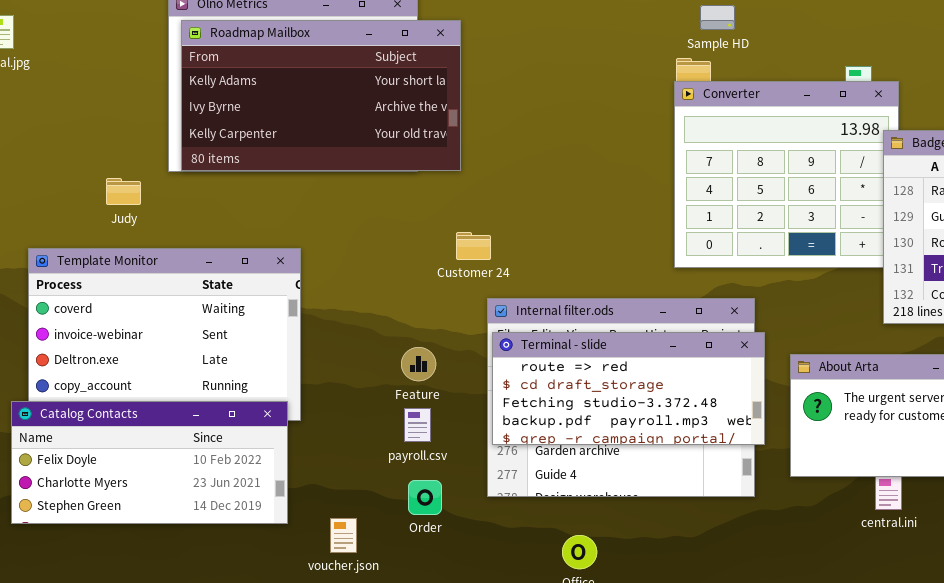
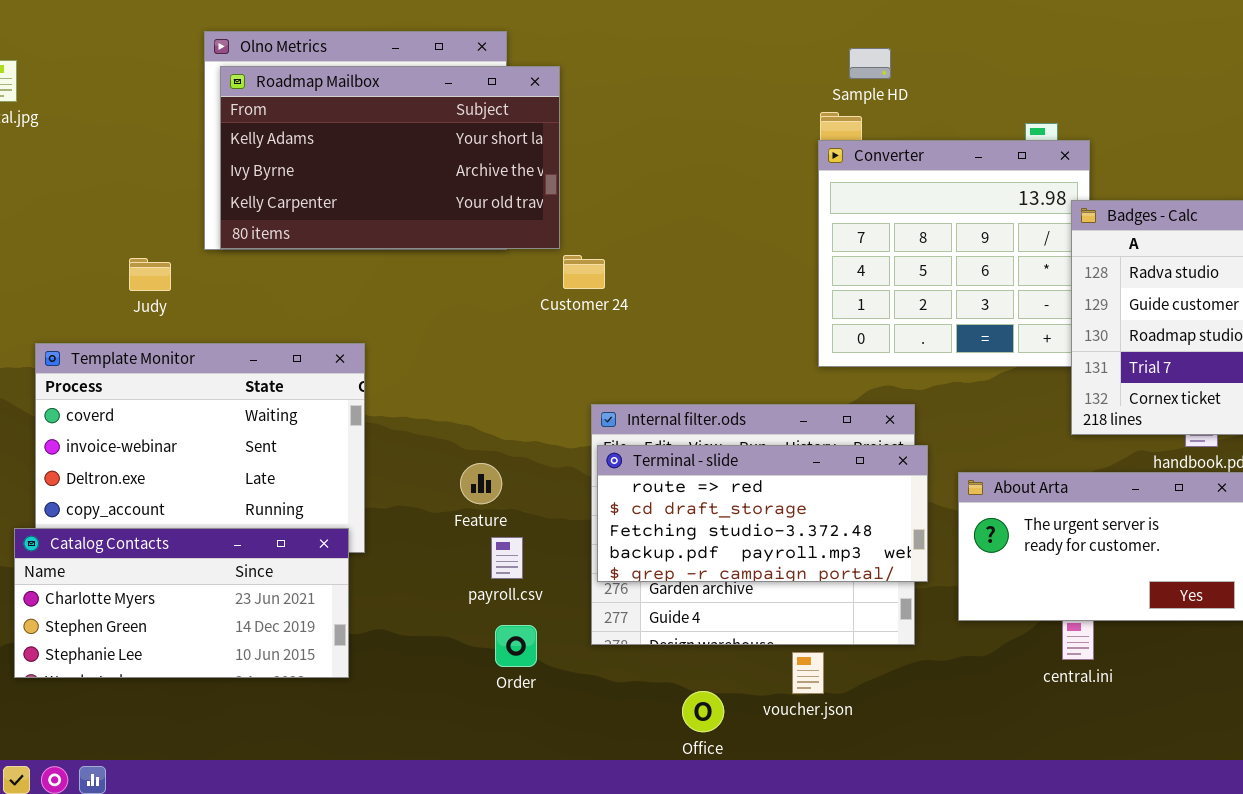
Customer 24: [456,232,491,260] -> [563,255,605,289], moved
Feature: [401,347,436,381] -> [460,463,502,504], moved
Catalog Contacts: [11,401,288,524] -> [14,528,349,678], scrolled down 1 row
voucher.json: [330,518,357,553] -> [792,652,824,694], moved

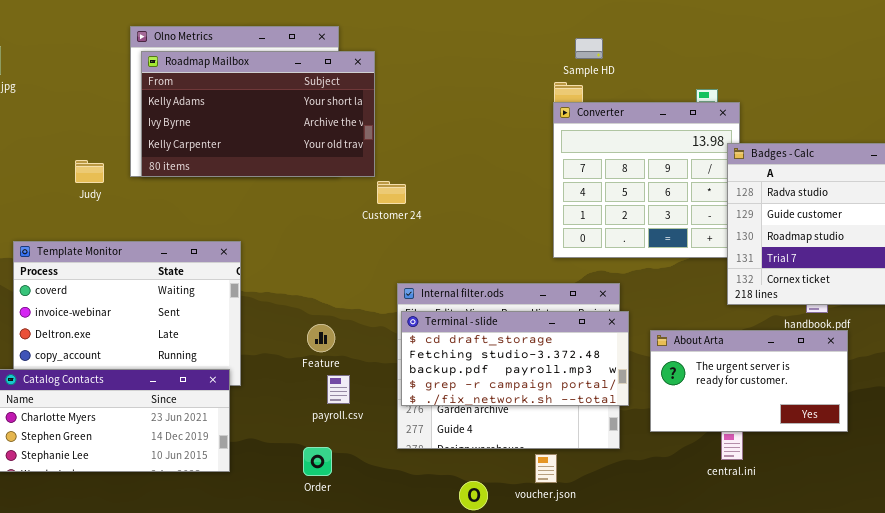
Judy: [129,258,171,291] -> [75,160,104,183], moved
Terminal - slide: [597,445,928,582] -> [401,311,629,406], scrolled down 1 row
Order: [495,625,537,667] -> [303,447,332,476], moved

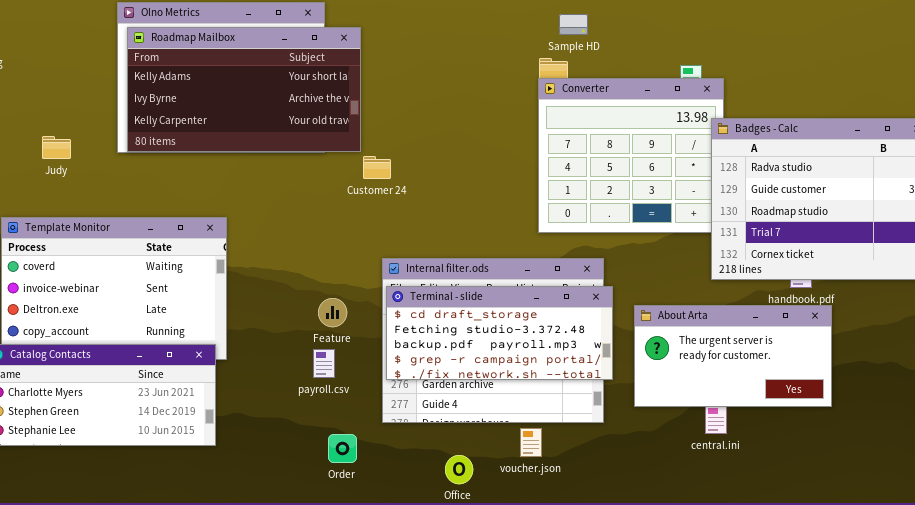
Judy: [75,160,104,183] -> [42,136,71,159], moved
Feature: [307,324,335,352] -> [318,298,347,327], moved
Order: [303,447,332,476] -> [328,434,357,463], moved

